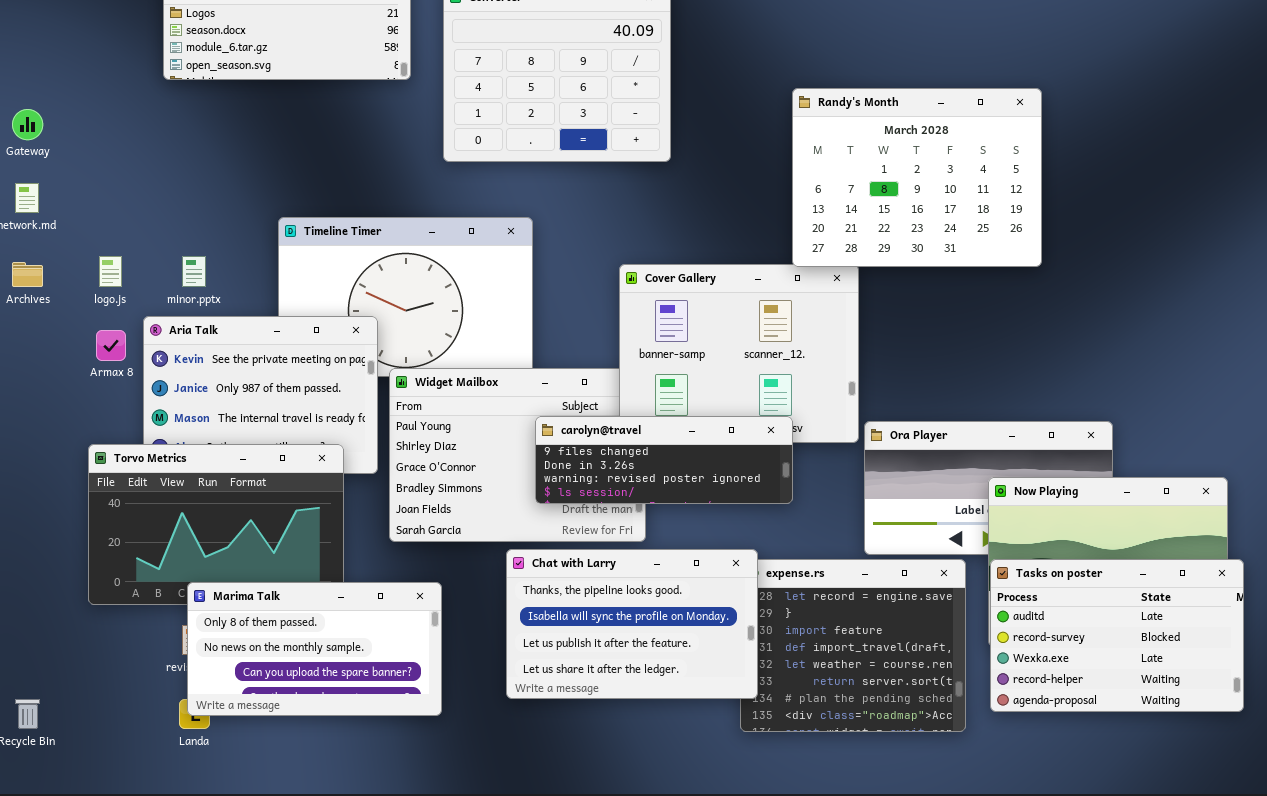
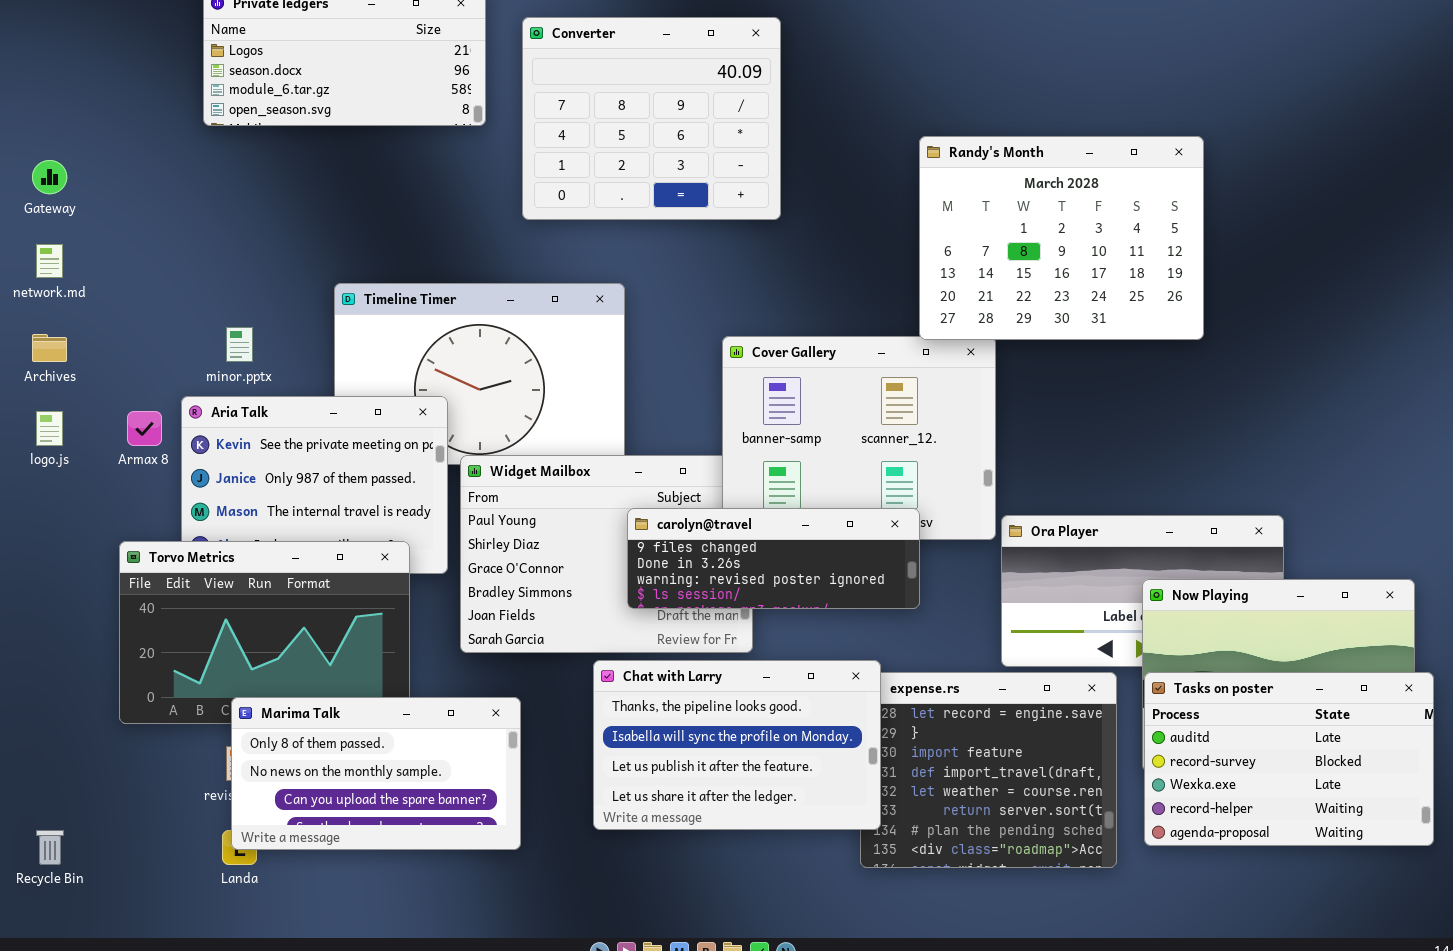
logo.js: [99,256,122,287] -> [36,411,63,446], moved

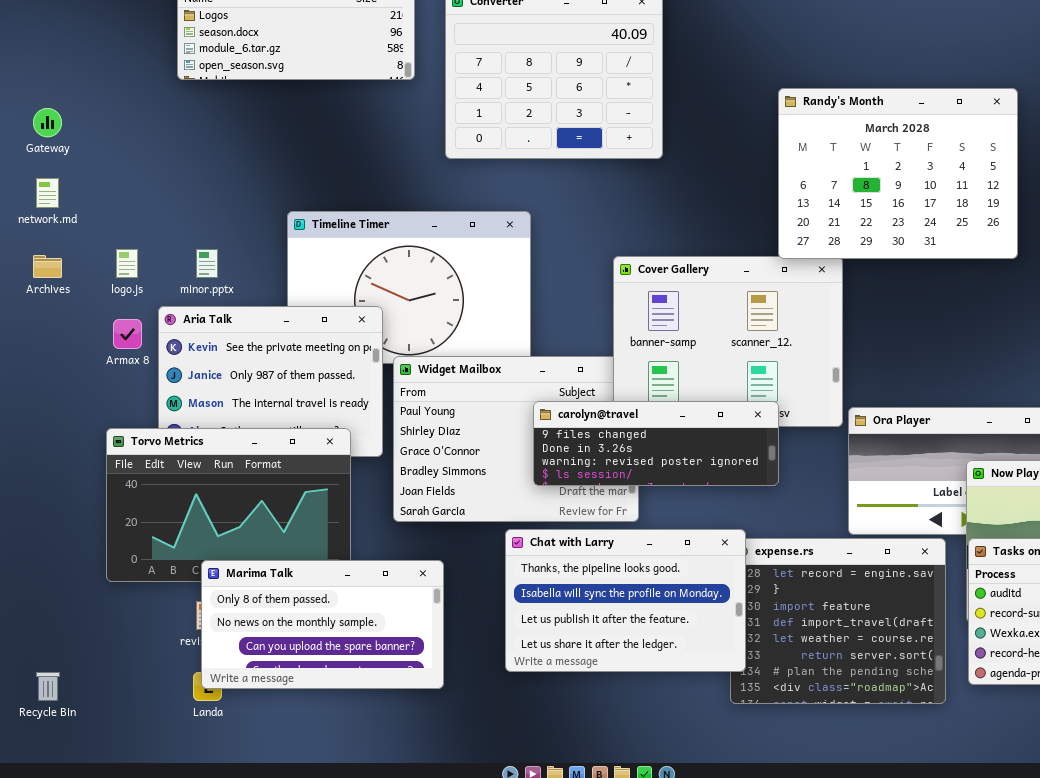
logo.js: [36,411,63,446] -> [116,249,138,278], moved

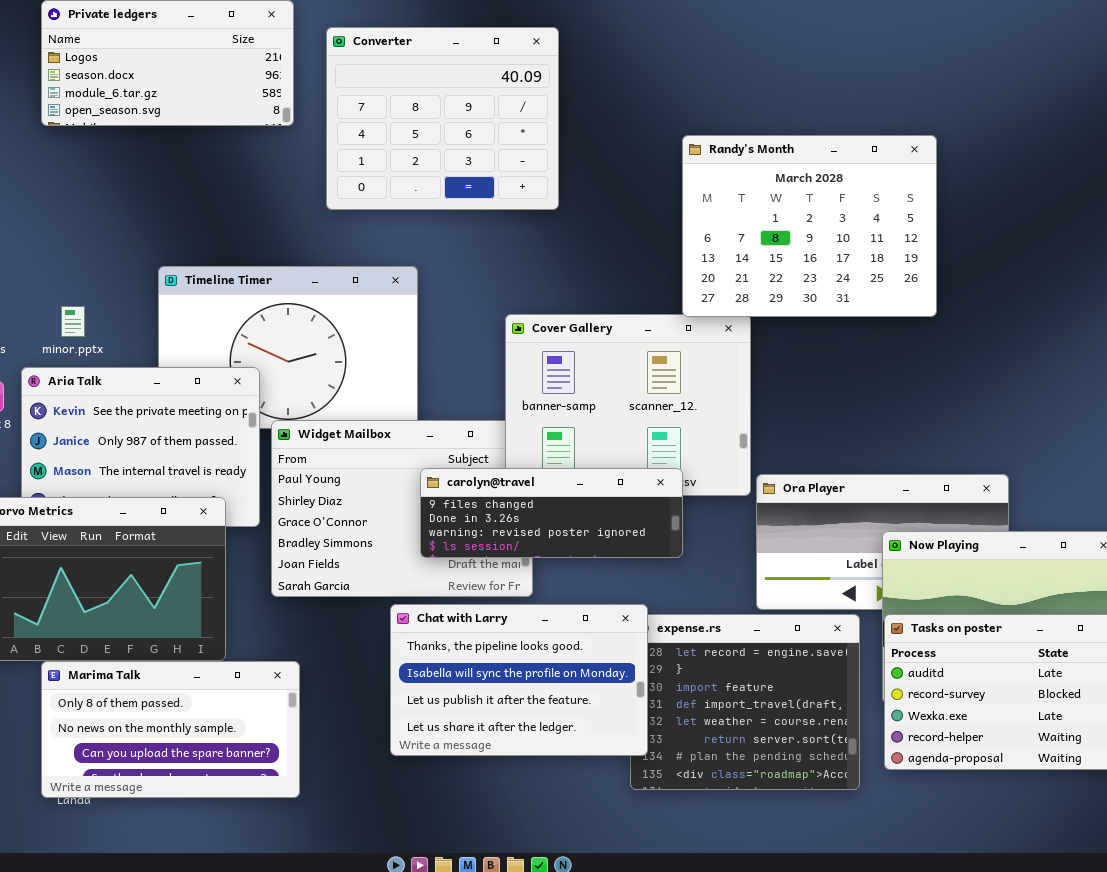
Marima Talk: [201,560,444,689] -> [41,661,300,798], moved

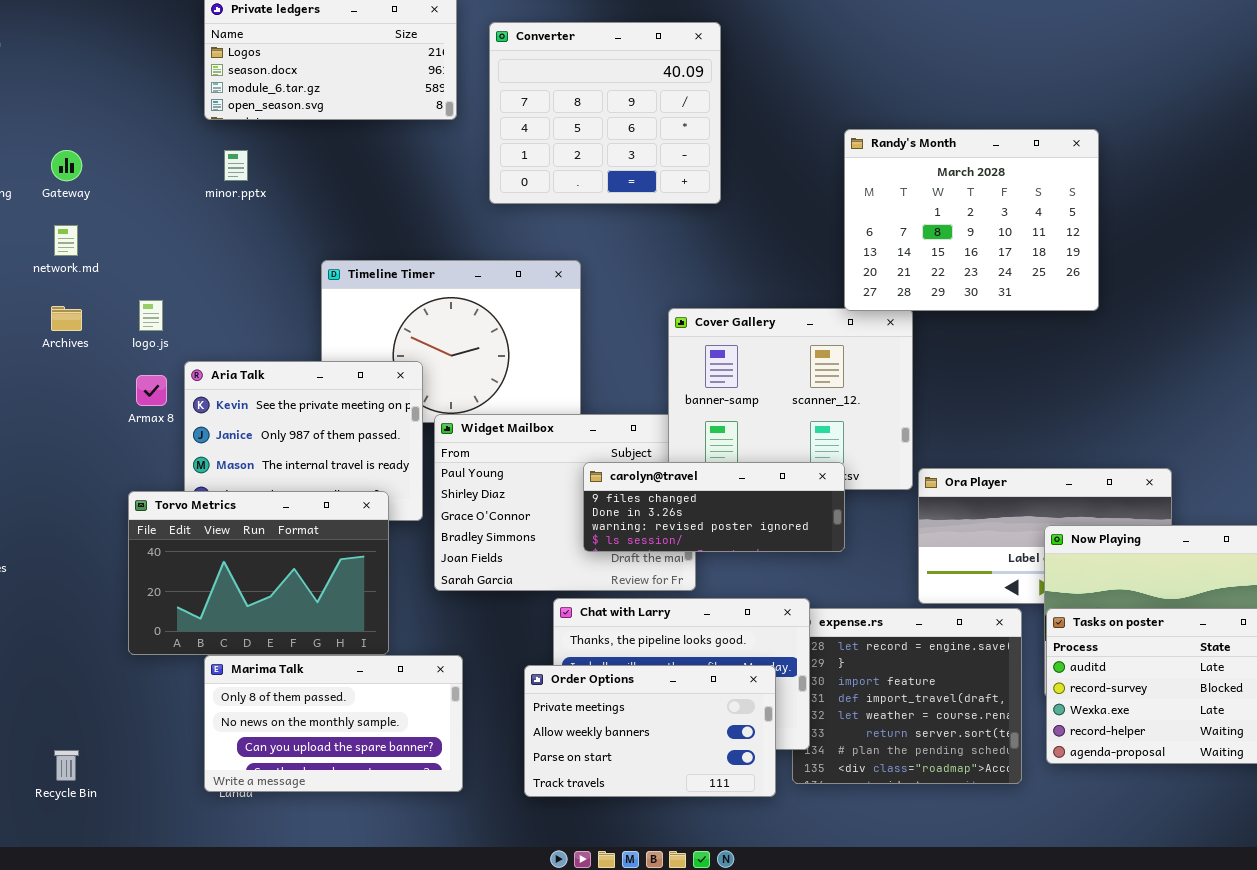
minor.pptx: [61,306,85,337] -> [224,150,248,181], moved
Order Options: none -> [524,665,776,797], opened

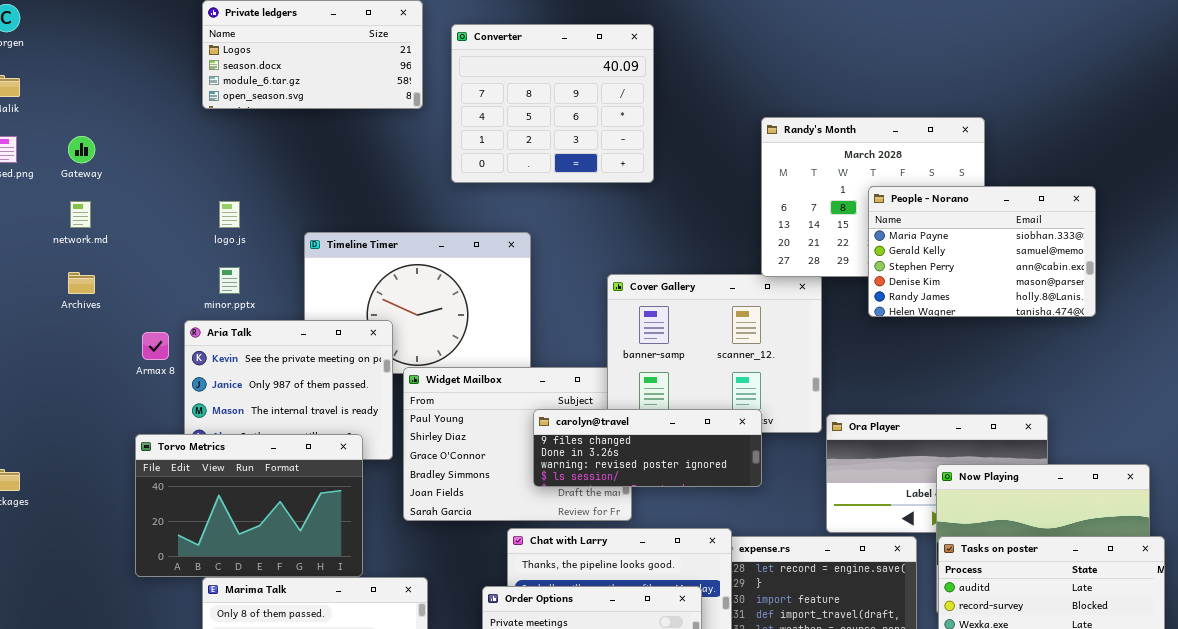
minor.pptx: [224,150,248,181] -> [219,267,240,294], moved
People - Norano: none -> [868,186,1096,317], opened
logo.js: [139,300,163,331] -> [219,201,240,228], moved

